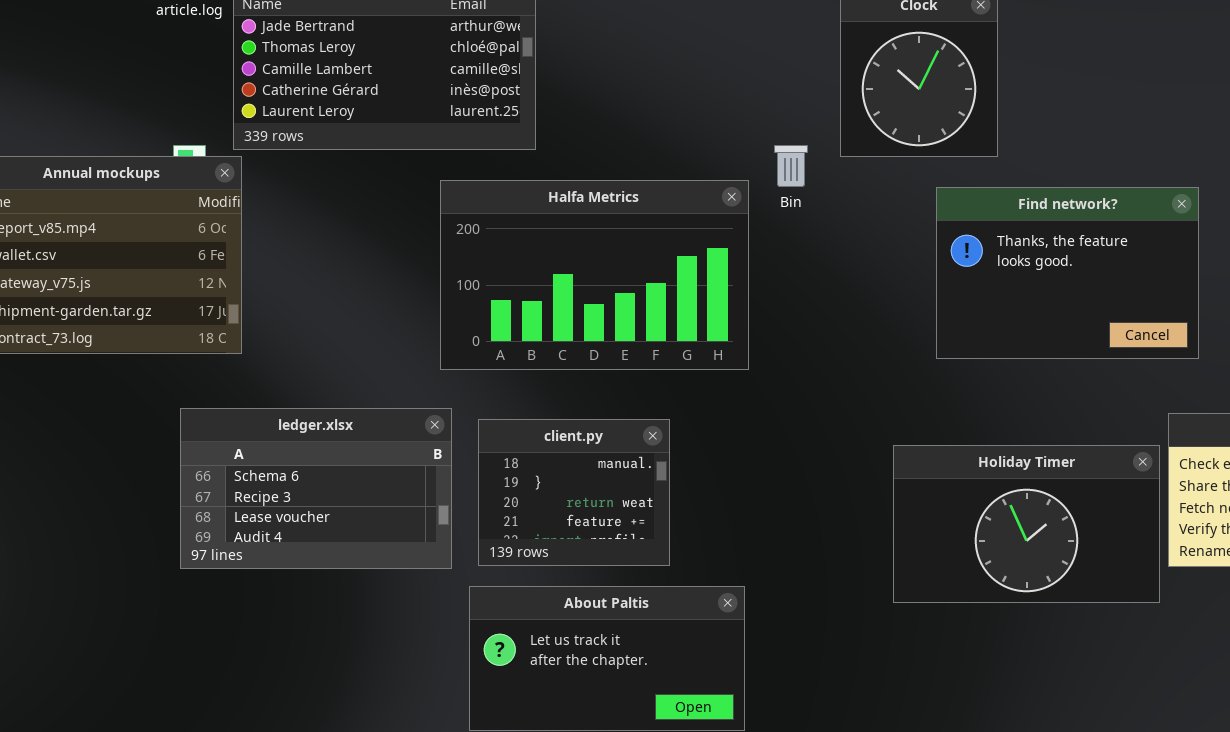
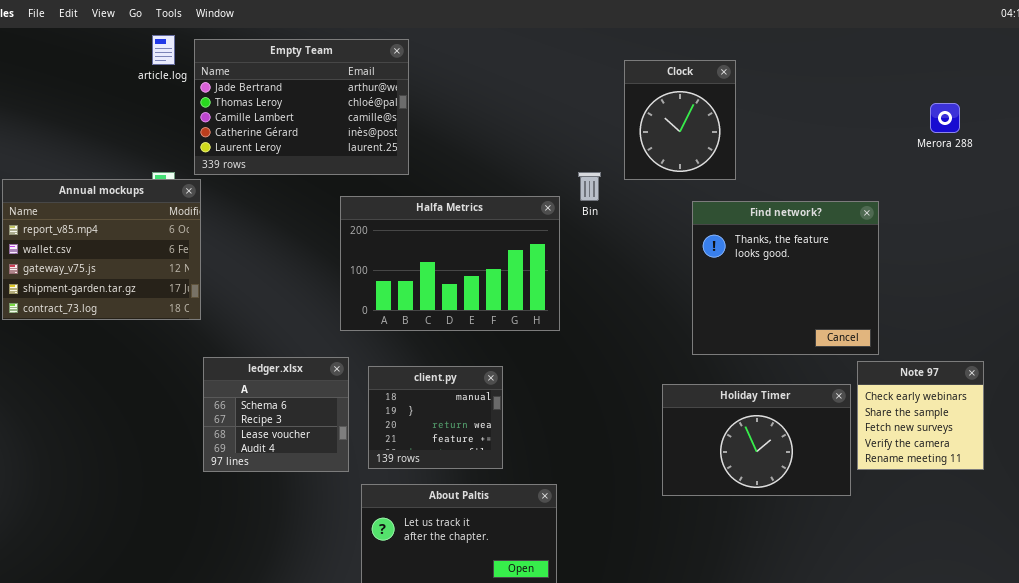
Find network?: [936,187,1199,359] -> [692,201,879,355], resized
ledger.xlsx: [180,408,452,569] -> [203,357,349,472], resized

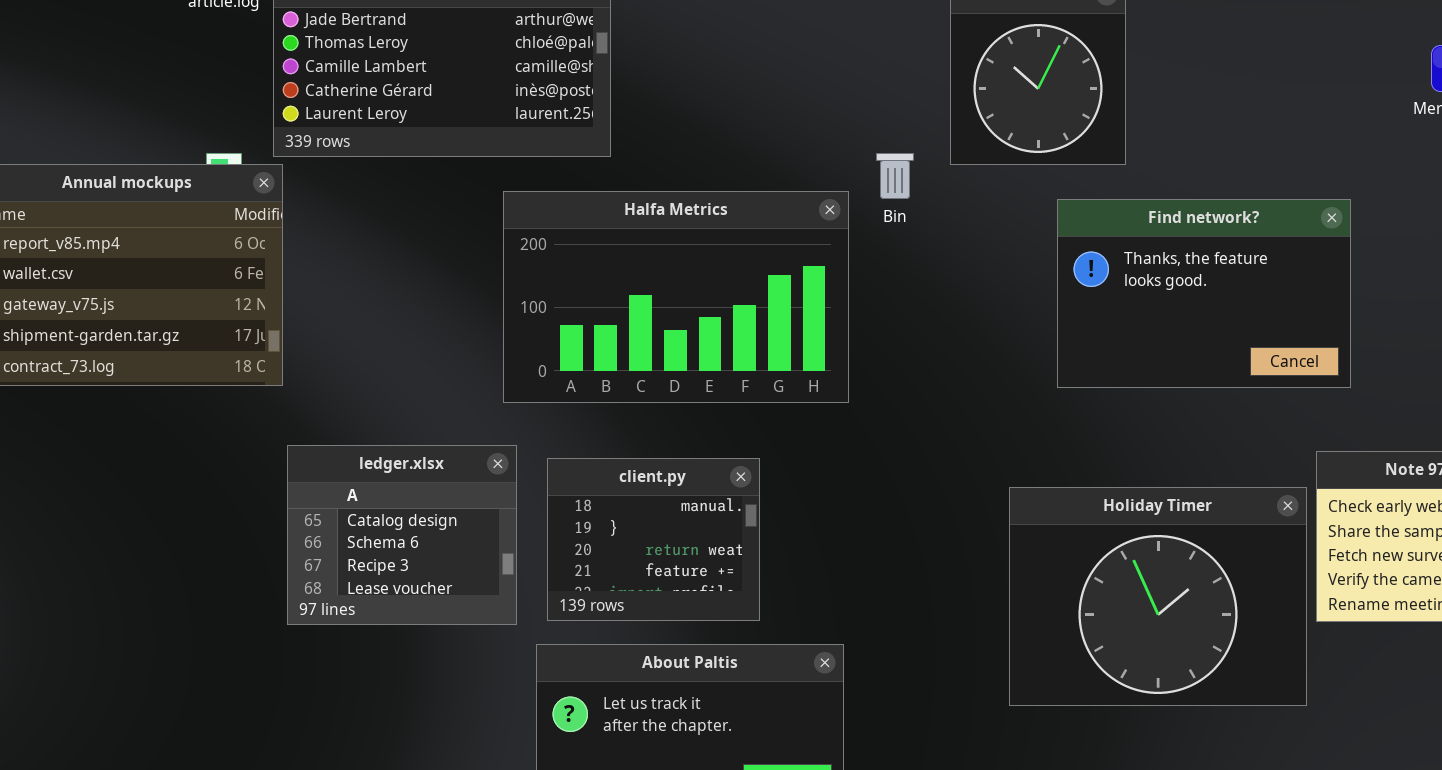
Find network?: [692,201,879,355] -> [1057,199,1351,388], resized
ledger.xlsx: [203,357,349,472] -> [287,445,517,625], scrolled up 1 row
Holiday Timer: [662,384,851,496] -> [1009,487,1307,706], resized

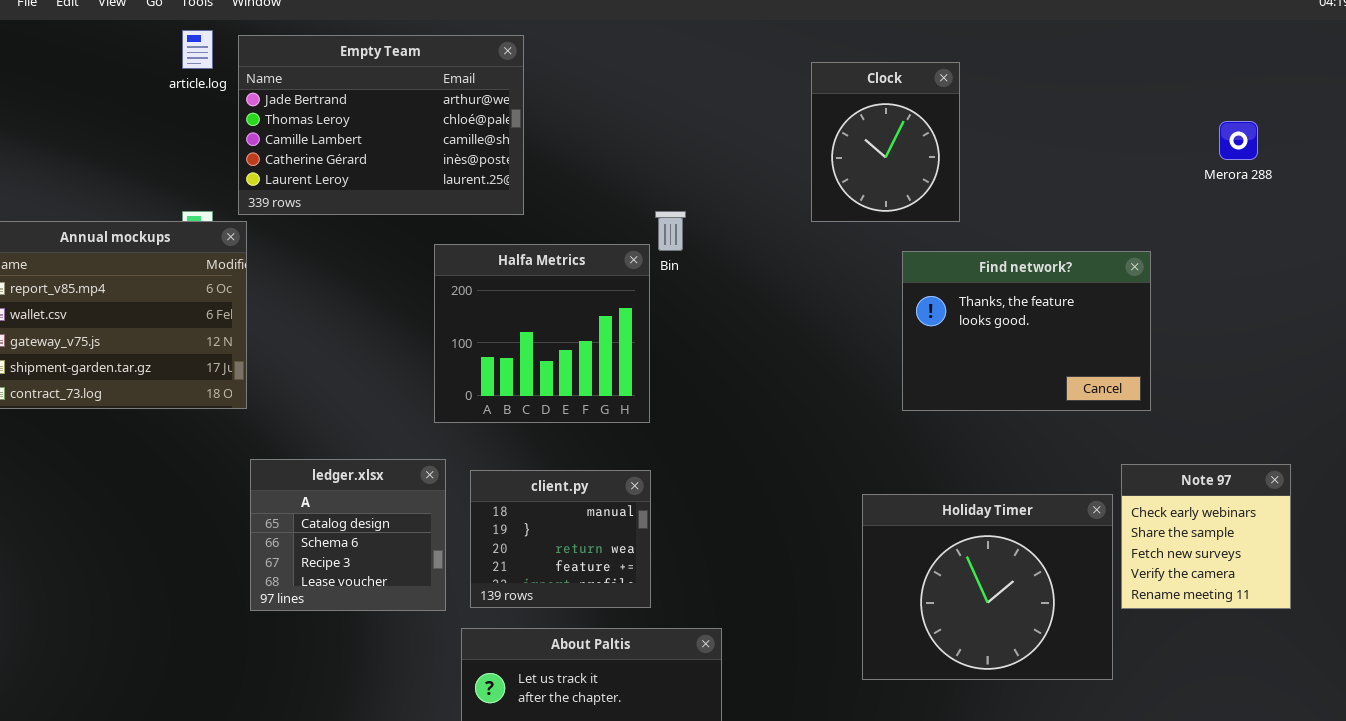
Bin: [876,153,914,199] -> [655,211,686,251], moved
Halfa Metrics: [503,191,849,403] -> [434,244,650,423], resized

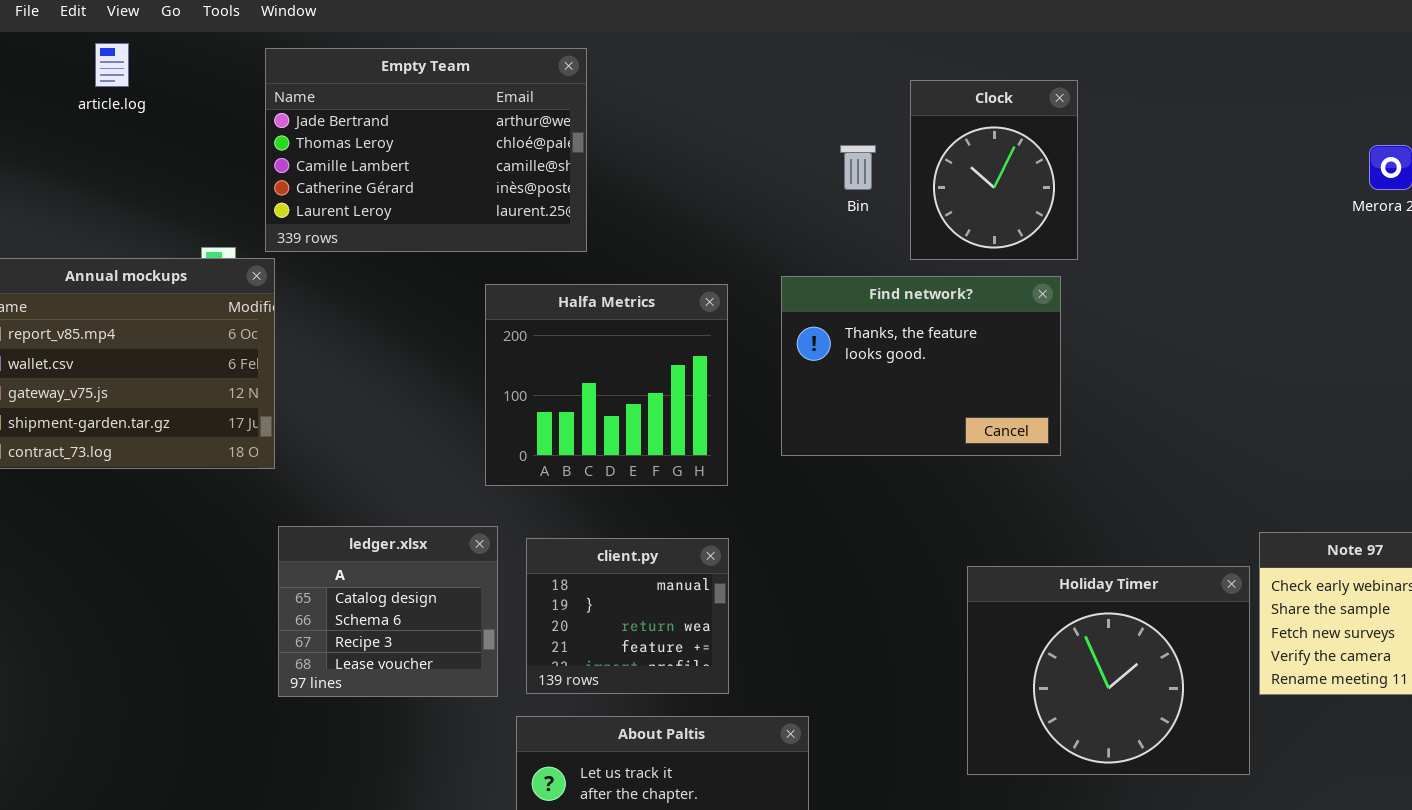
article.log: [182,30,213,69] -> [95,43,129,87], moved
Bin: [655,211,686,251] -> [840,145,876,190], moved
Find network?: [902,251,1151,411] -> [781,276,1061,456], moved

